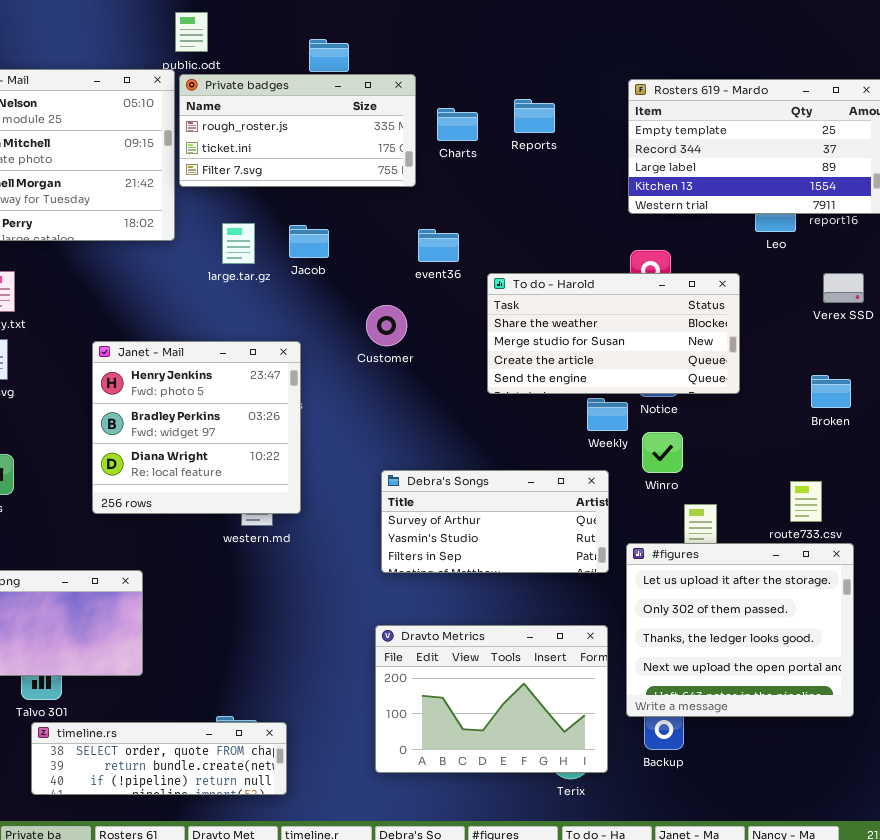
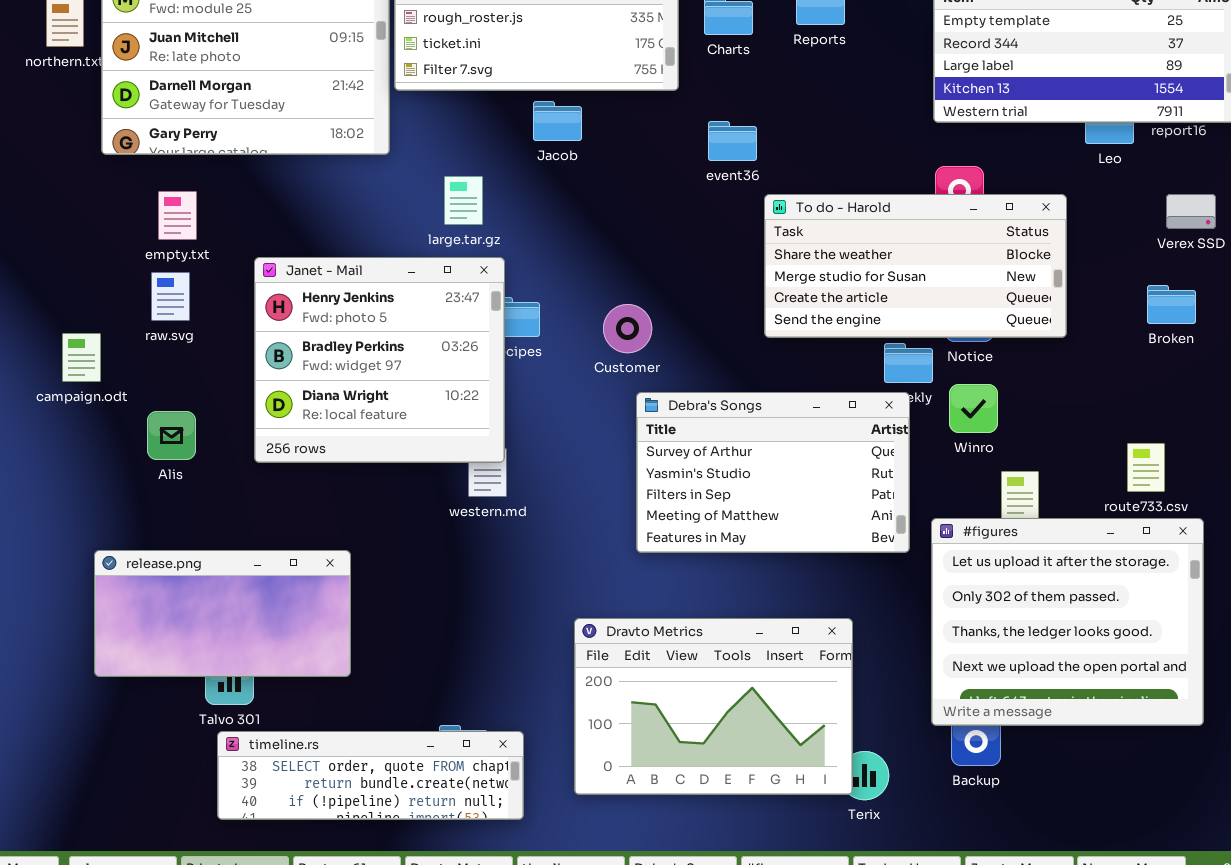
large.tar.gz: [222,223,255,264] -> [444,176,483,225], moved
Jacob: [289,225,329,258] -> [533,101,582,141], moved
event36: [418,229,459,262] -> [708,121,757,161], moved
Customer: [366,305,407,346] -> [603,304,652,353], moved
Janet - Mail: [92,341,301,514] -> [254,257,505,463], moved
Broken: [811,375,851,408] -> [1147,285,1196,324], moved
Debra's Songs: [381,470,609,573] -> [636,392,910,553], resized
Dravto Metrics: [375,625,608,773] -> [574,618,853,795], moved

